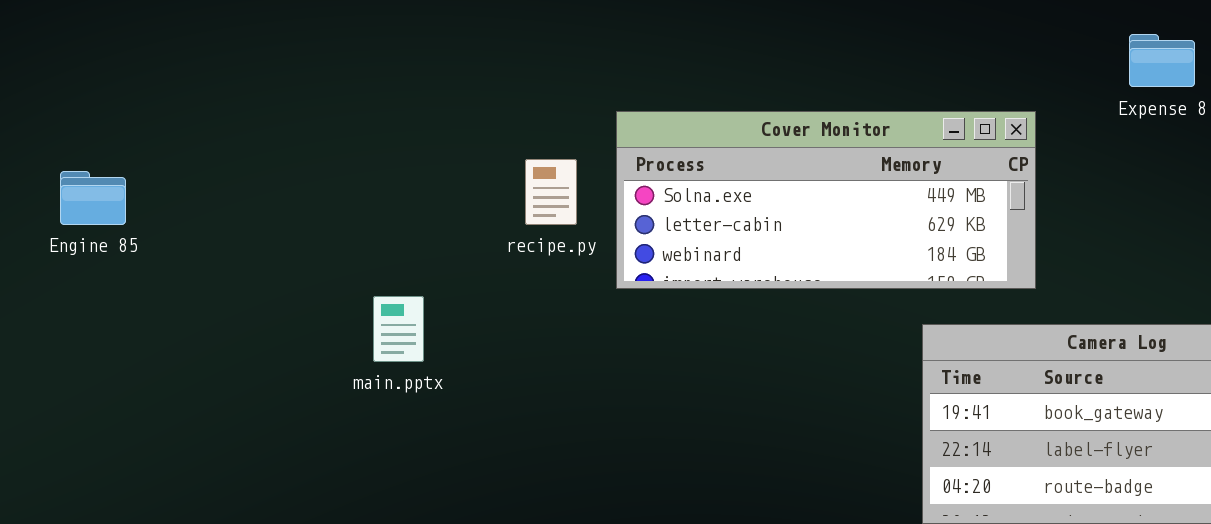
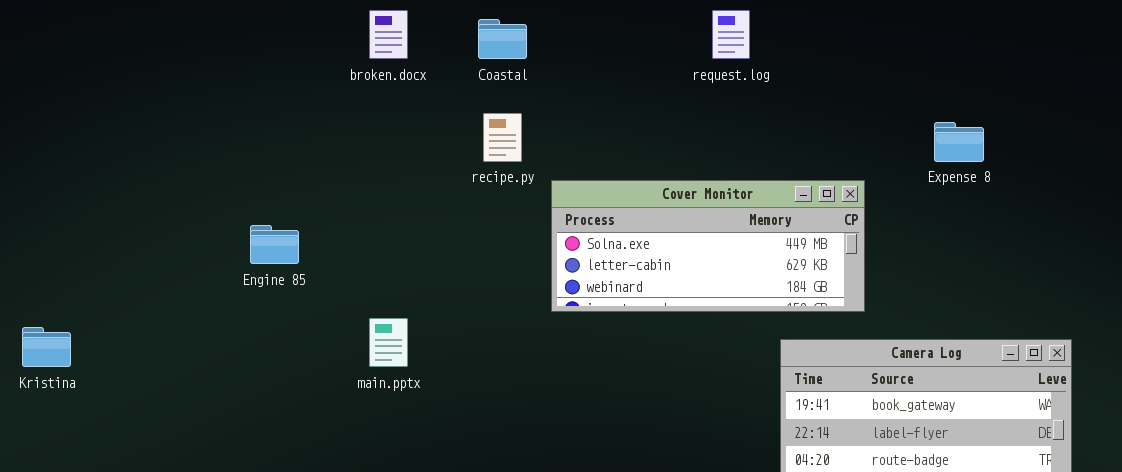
recipe.py: [525,159,577,225] -> [483,113,522,162], moved
Engine 85: [60,171,126,225] -> [250,225,299,264], moved

